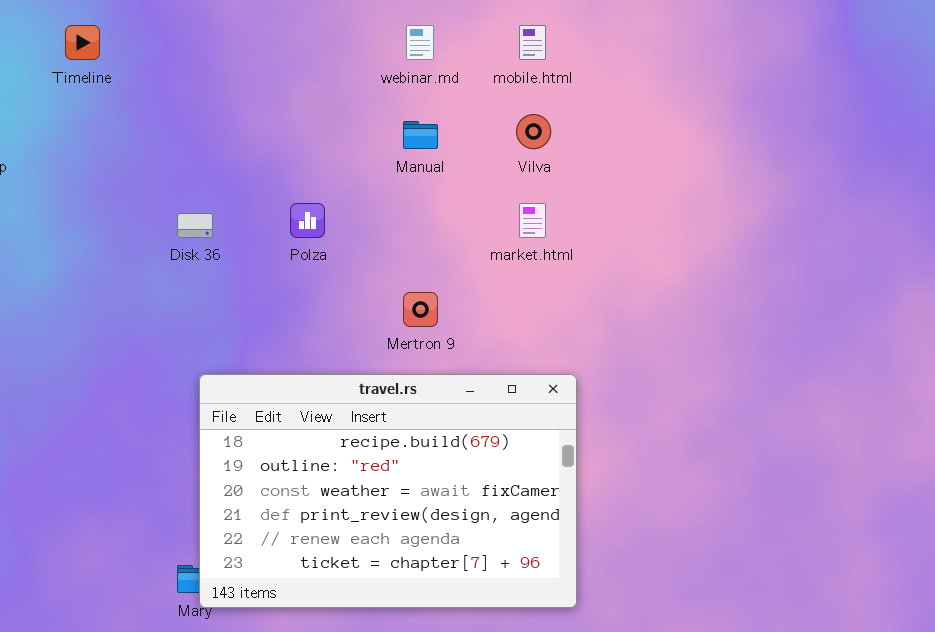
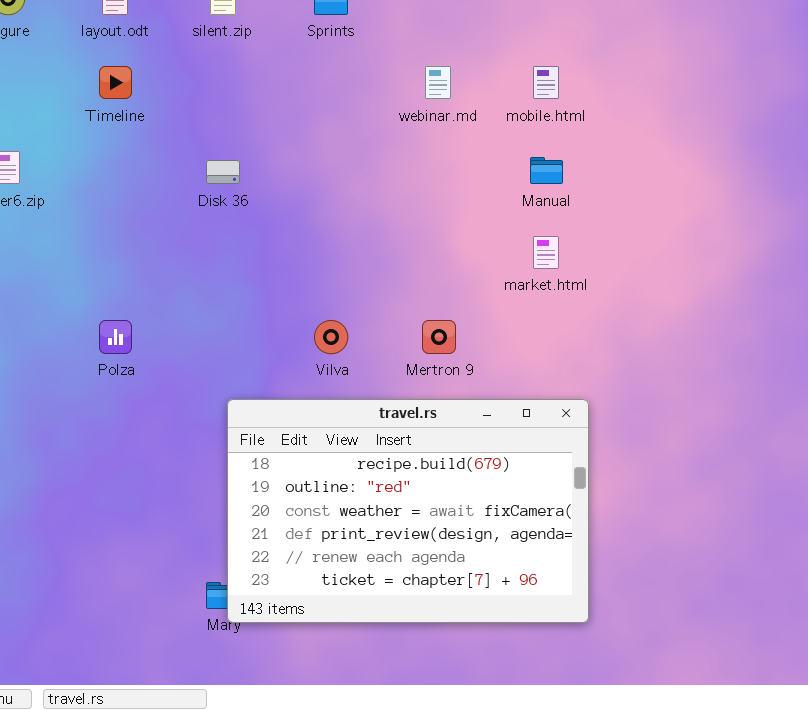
Vilva: [516,114,551,149] -> [314,320,348,354], moved
Manual: [403,121,438,149] -> [530,157,563,184], moved
Polza: [290,203,325,238] -> [99,320,132,354], moved
Disk 36: [177,213,213,238] -> [206,160,240,184], moved

